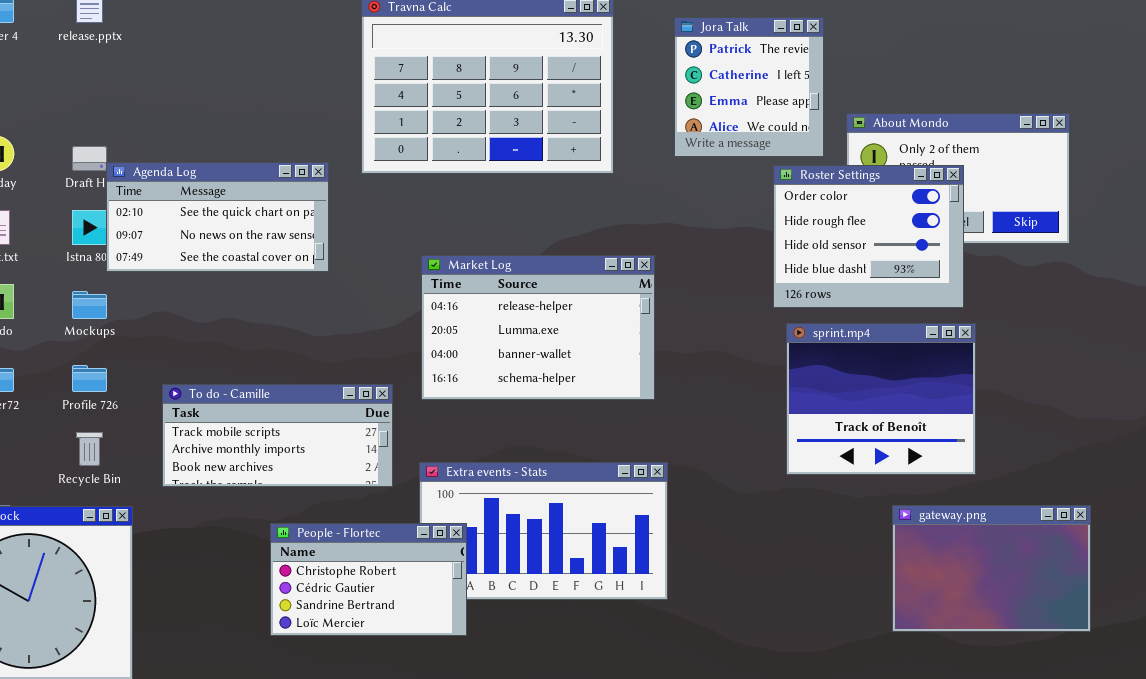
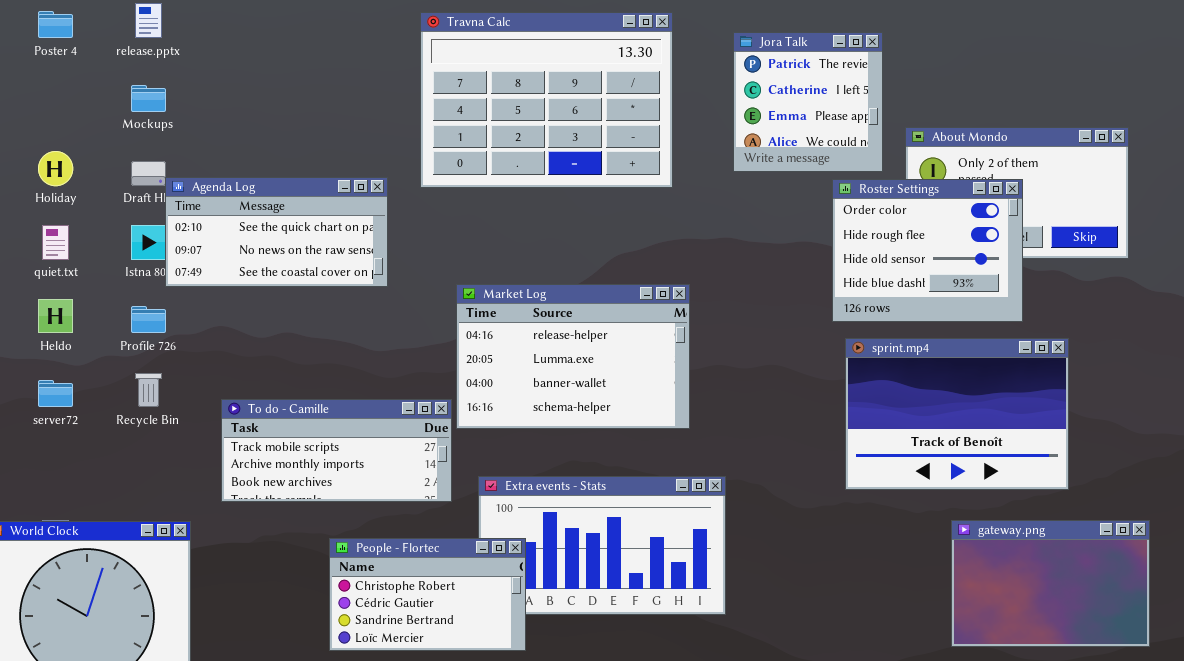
Market Log: [421,255,655,400] -> [456,284,690,429], moved
Mockups: [72,291,107,319] -> [131,85,166,112], moved
sprint.mp4: [786,323,976,475] -> [845,338,1069,490], resized
Profile 726: [72,365,107,392] -> [131,306,166,333], moved
Recycle Bin: [76,432,103,466] -> [135,373,162,407], moved

